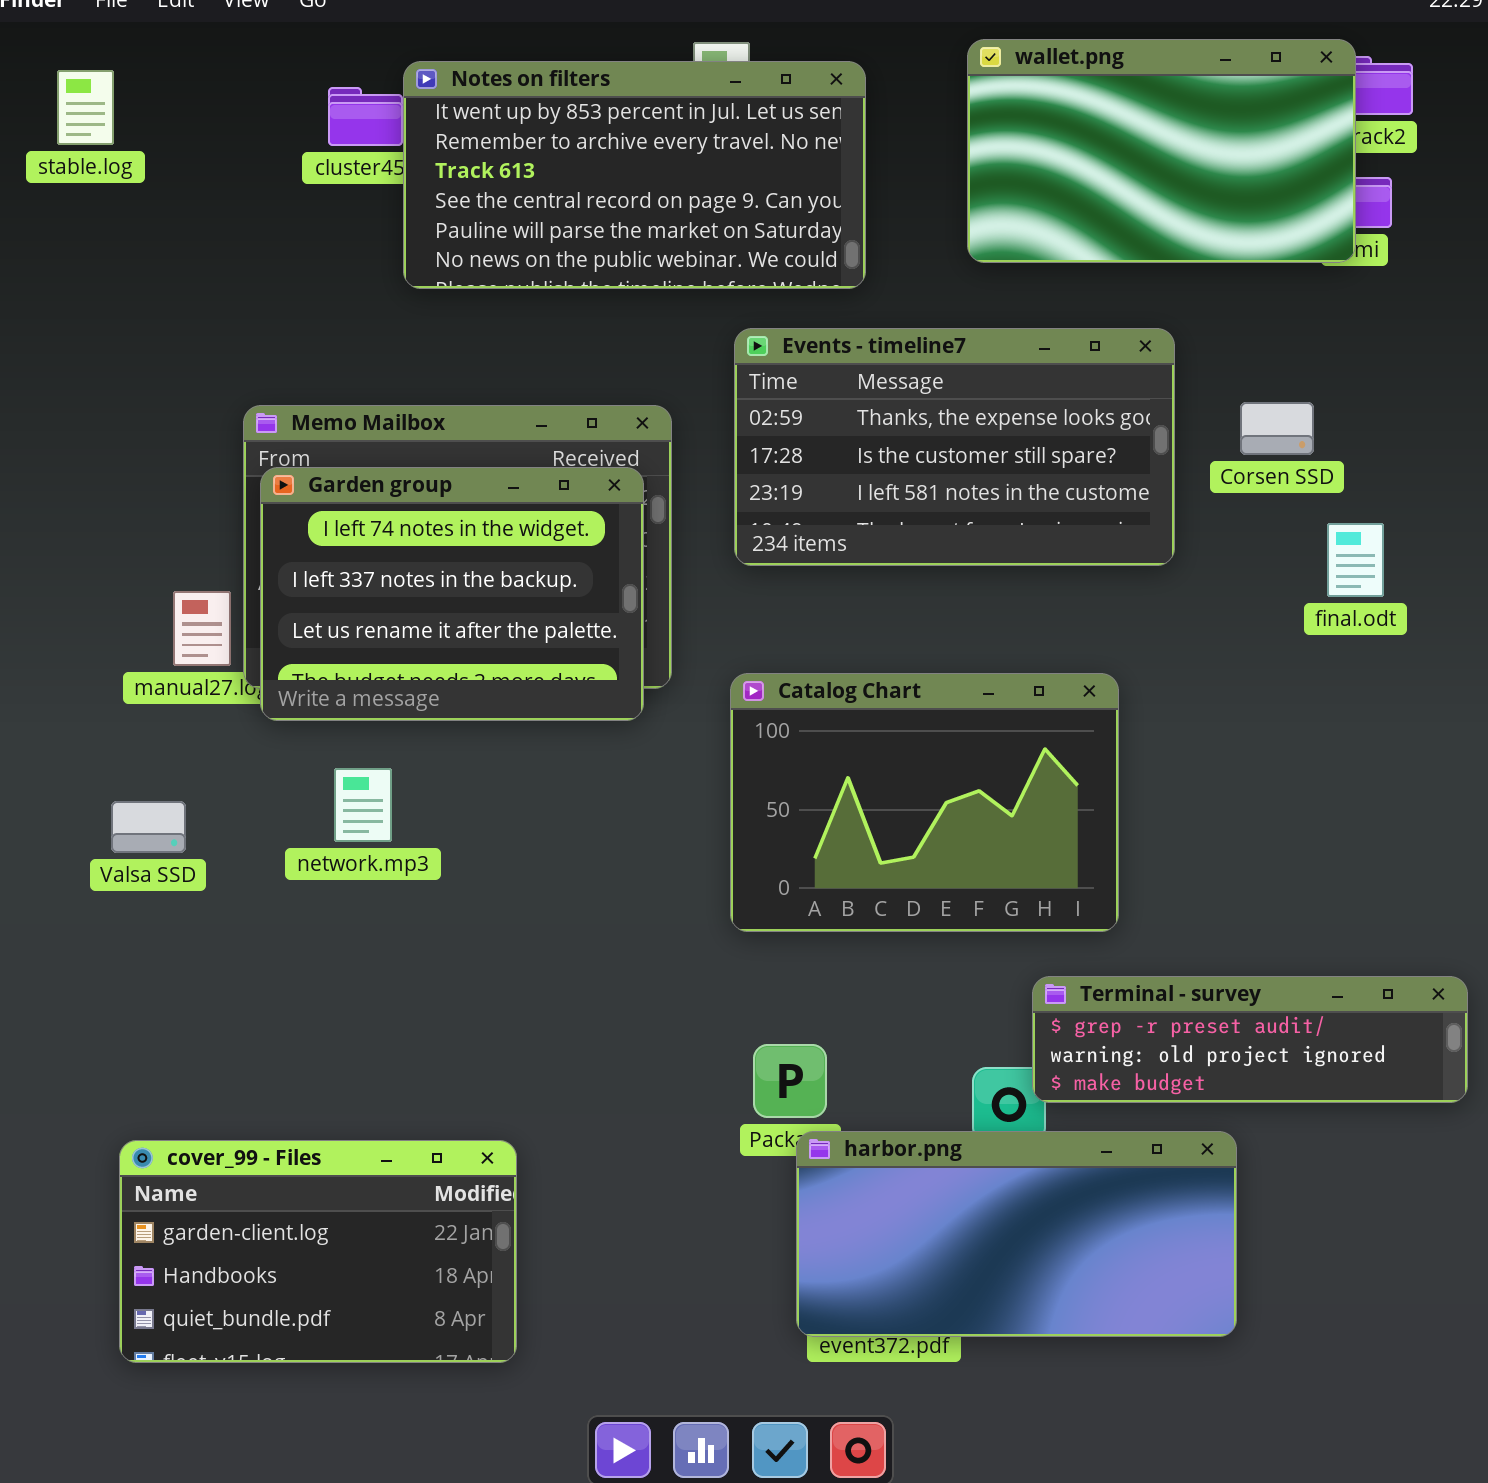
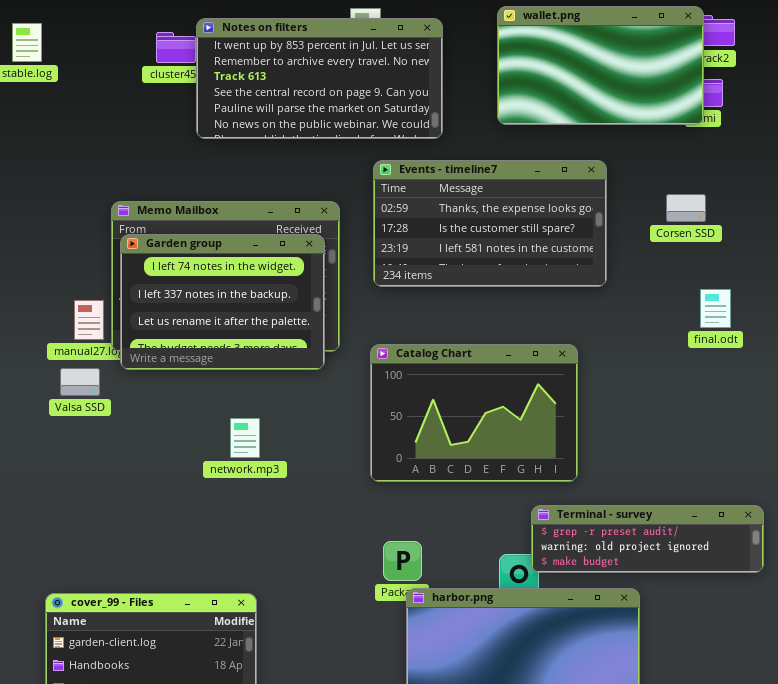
Corsen SSD: [1240,402,1314,455] -> [666,194,706,222], moved
final.odt: [1327,523,1384,597] -> [700,289,731,328], moved
network.mp3: [334,768,392,842] -> [230,418,260,458], moved
Valsa SSD: [111,801,186,853] -> [60,368,100,396], moved

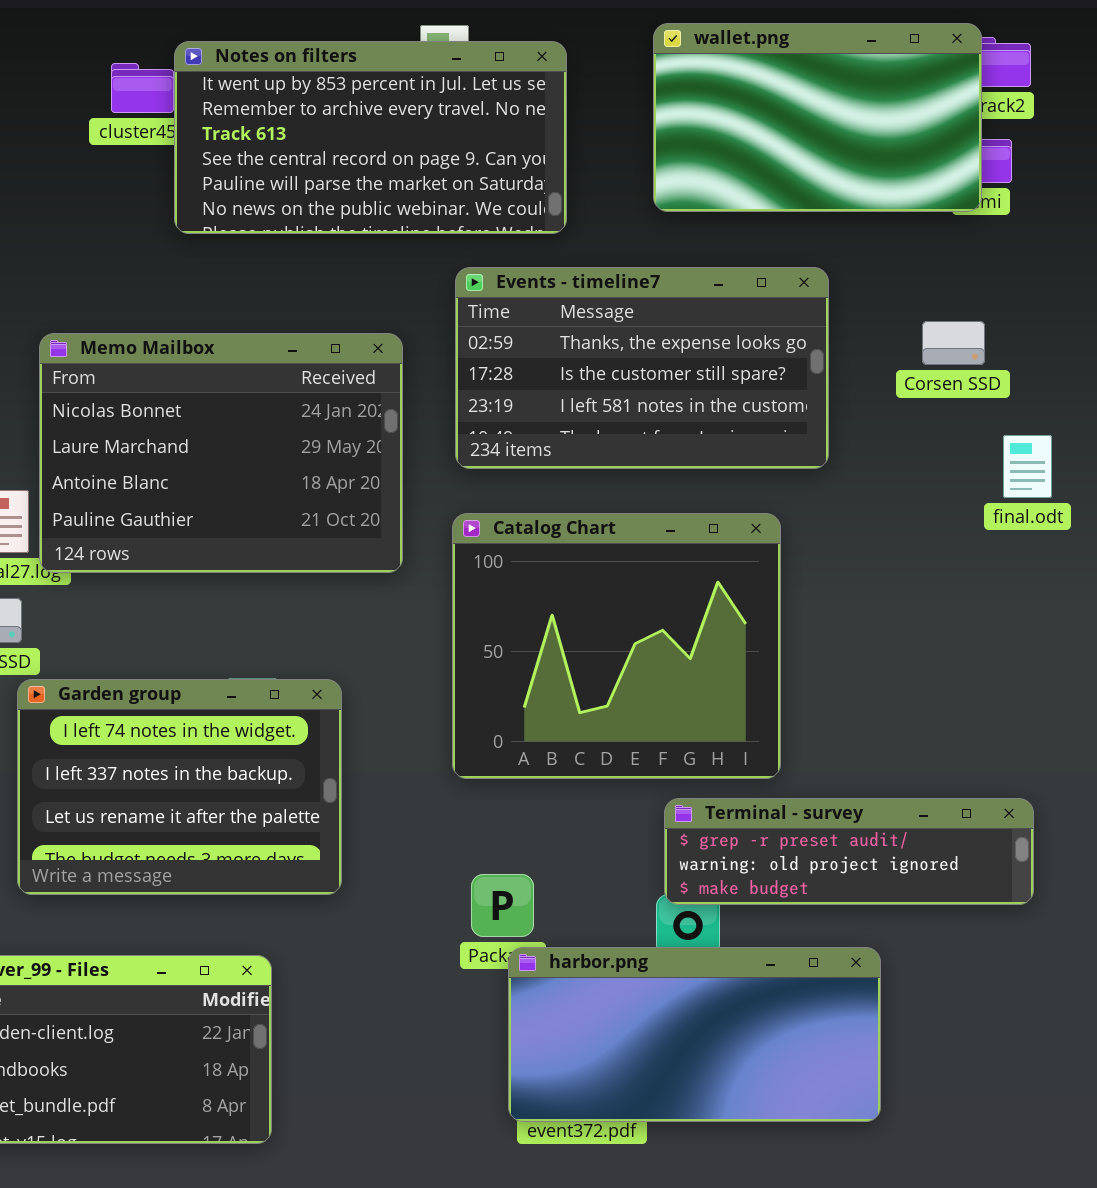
Garden group: [120,234,325,370] -> [17,679,342,895], moved
final.odt: [700,289,731,328] -> [1003,435,1052,498], moved
Catalog Chart: [370,344,578,482] -> [452,513,781,779], resized
Terminal - survey: [531,505,764,573] -> [664,798,1034,905], moved

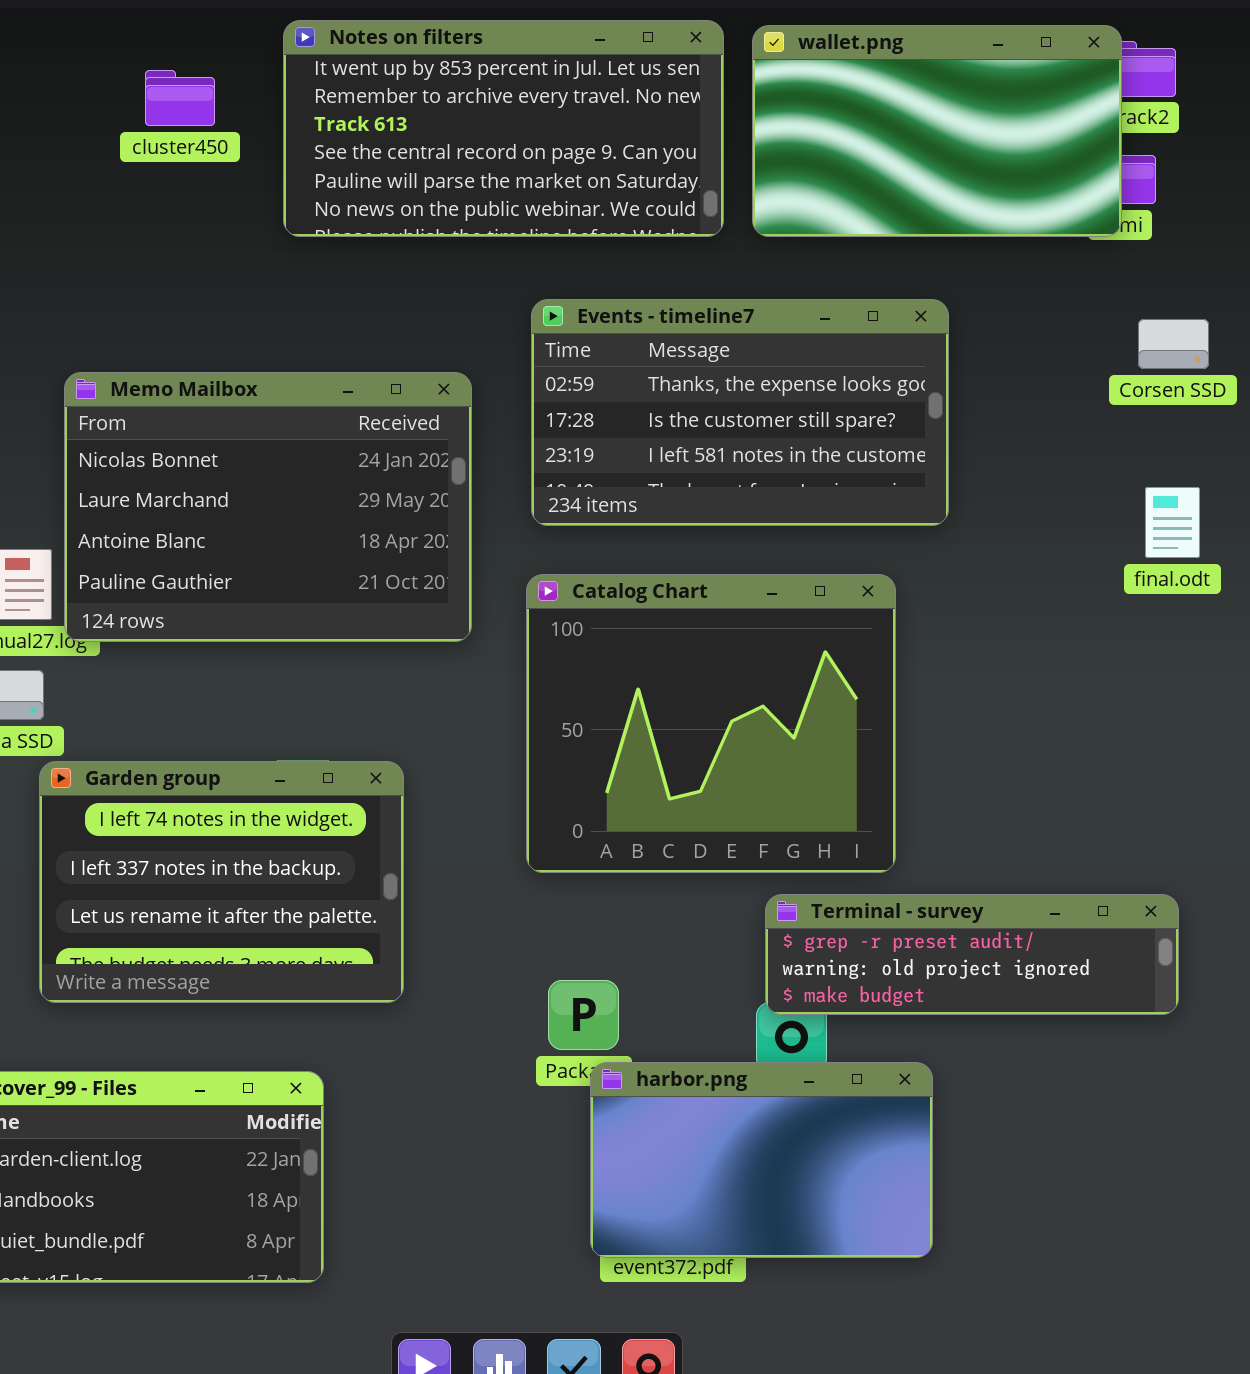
Notes on filters: [174,41,567,234] -> [283,20,724,237], moved
Corsen SSD: [922,321,985,365] -> [1138,319,1209,369], moved
harbor.png: [508,947,881,1122] -> [590,1062,933,1258], resized

